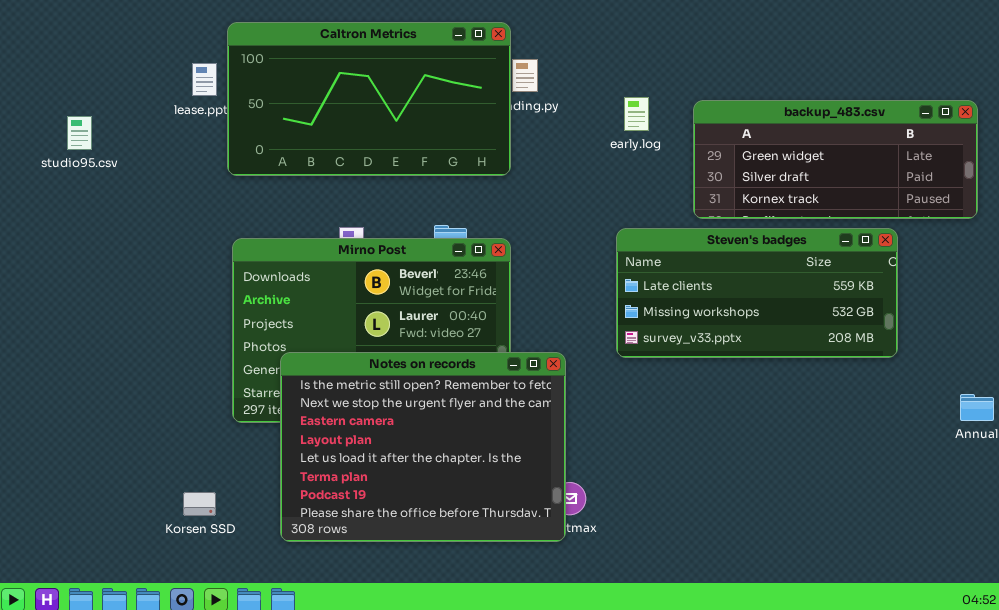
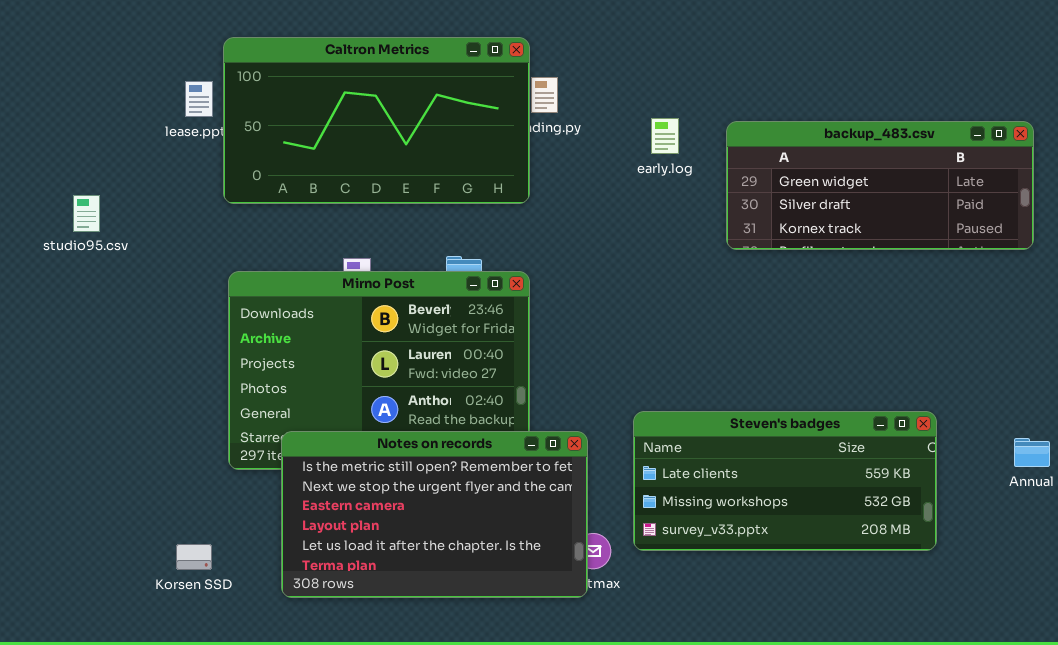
studio95.csv: [67,116,92,150] -> [73,195,100,232], moved
Steven's badges: [616,228,898,358] -> [633,411,937,551], moved
Notes on records: [280,352,566,542] -> [281,431,588,598], resized

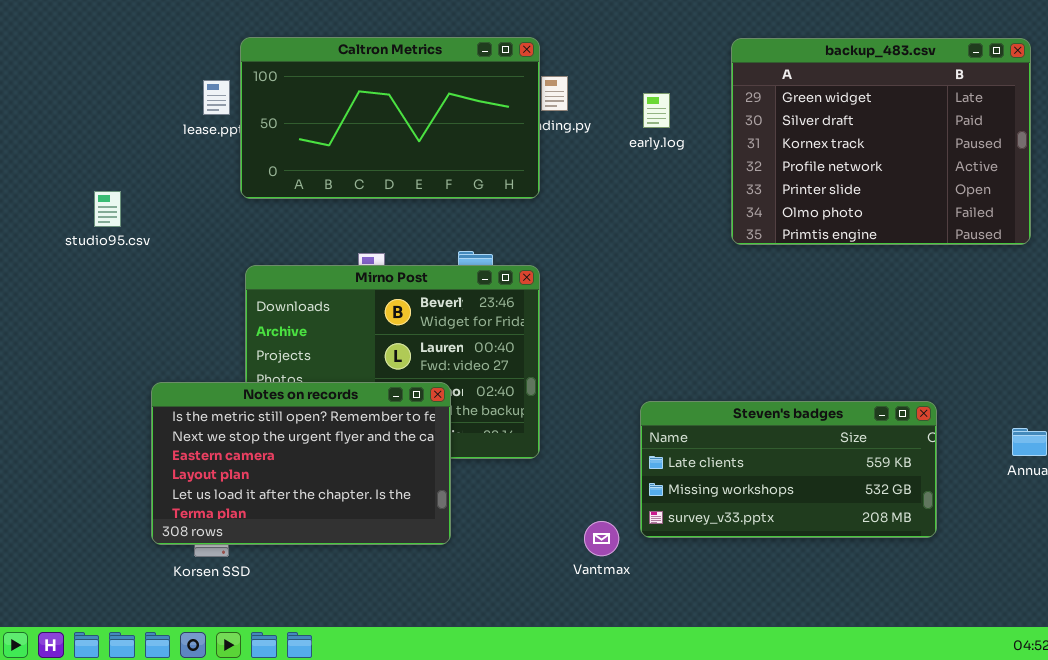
early.log: [651,118,679,154] -> [643,93,670,128], moved
backup_483.csv: [726,121,1034,250] -> [731,38,1031,245], resized
Notes on records: [281,431,588,598] -> [151,382,451,545], moved

